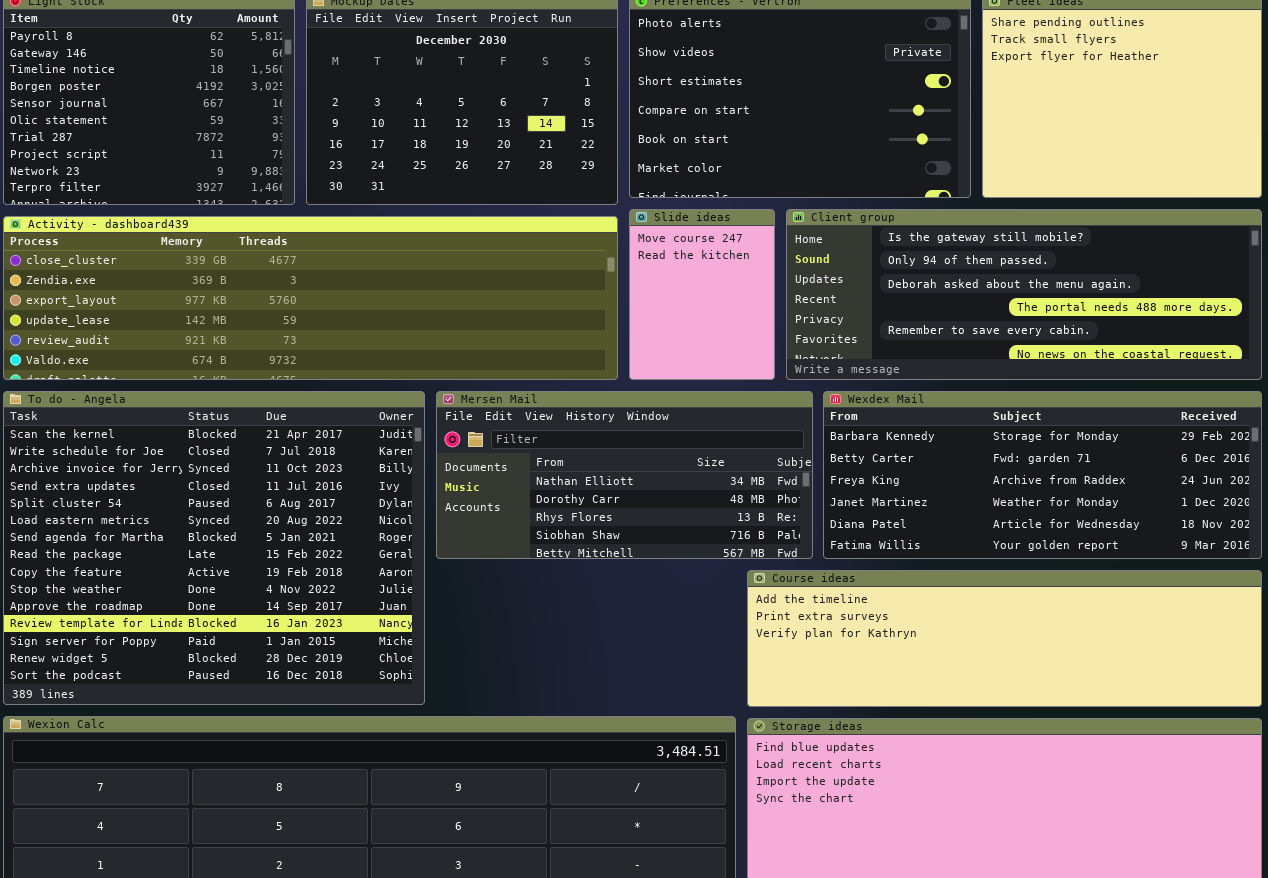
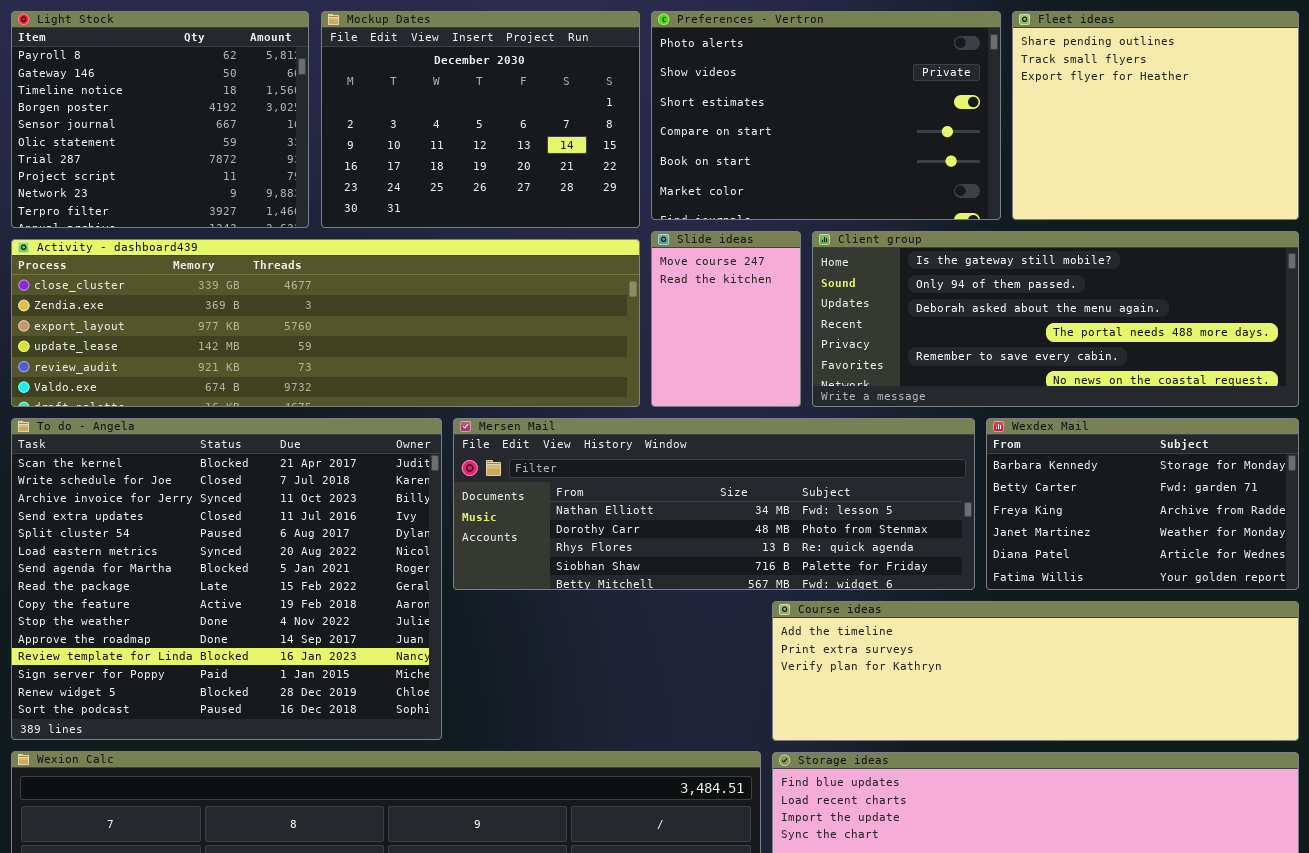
Mersen Mail: [436,391,813,559] -> [453,418,975,590], resized
Wexdex Mail: [823,391,1262,559] -> [986,418,1299,590], resized

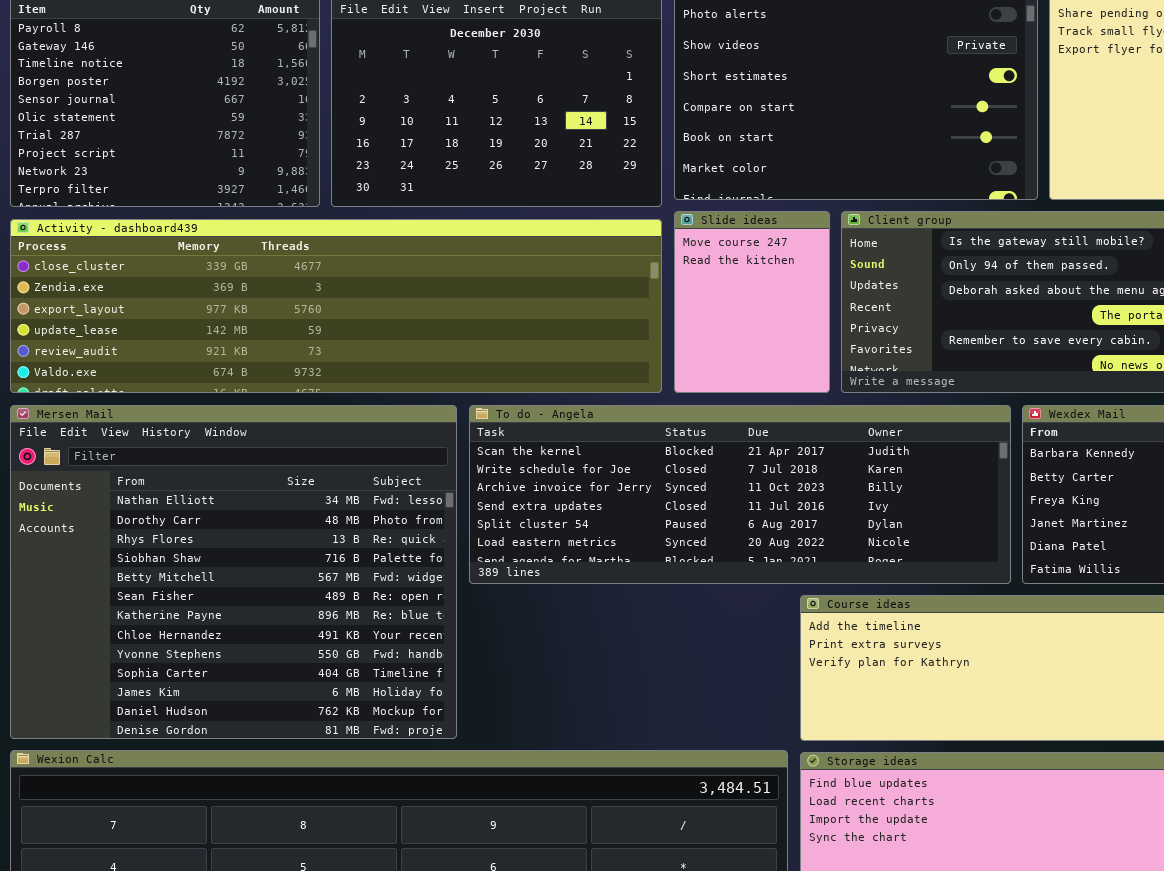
To do - Angela: [11,418,442,740] -> [469,405,1011,584], moved, resized
Mersen Mail: [453,418,975,590] -> [10,405,457,739], moved, resized

